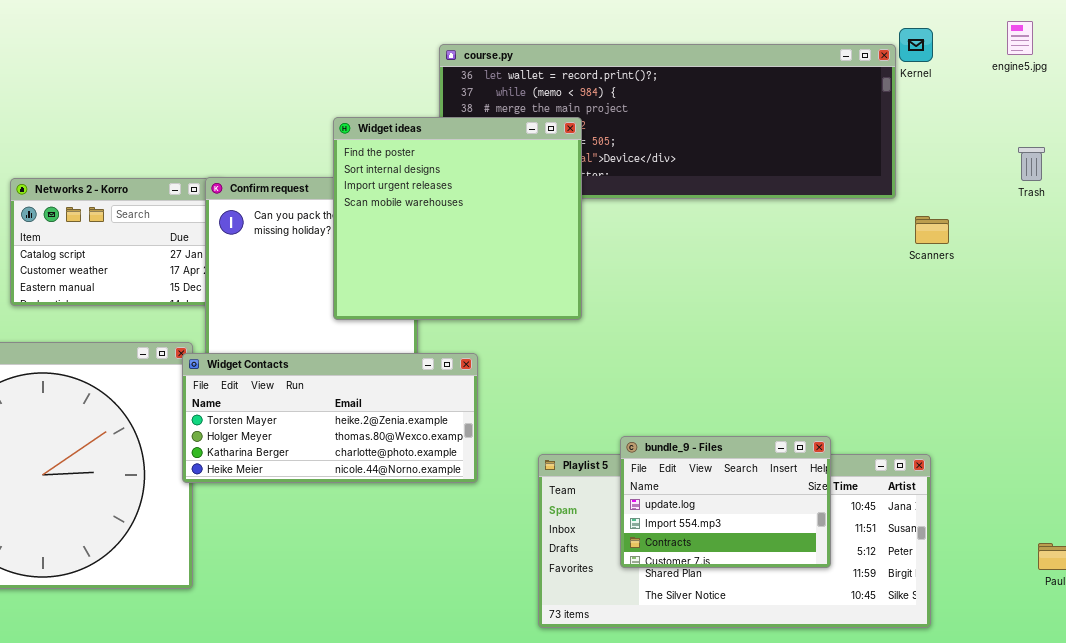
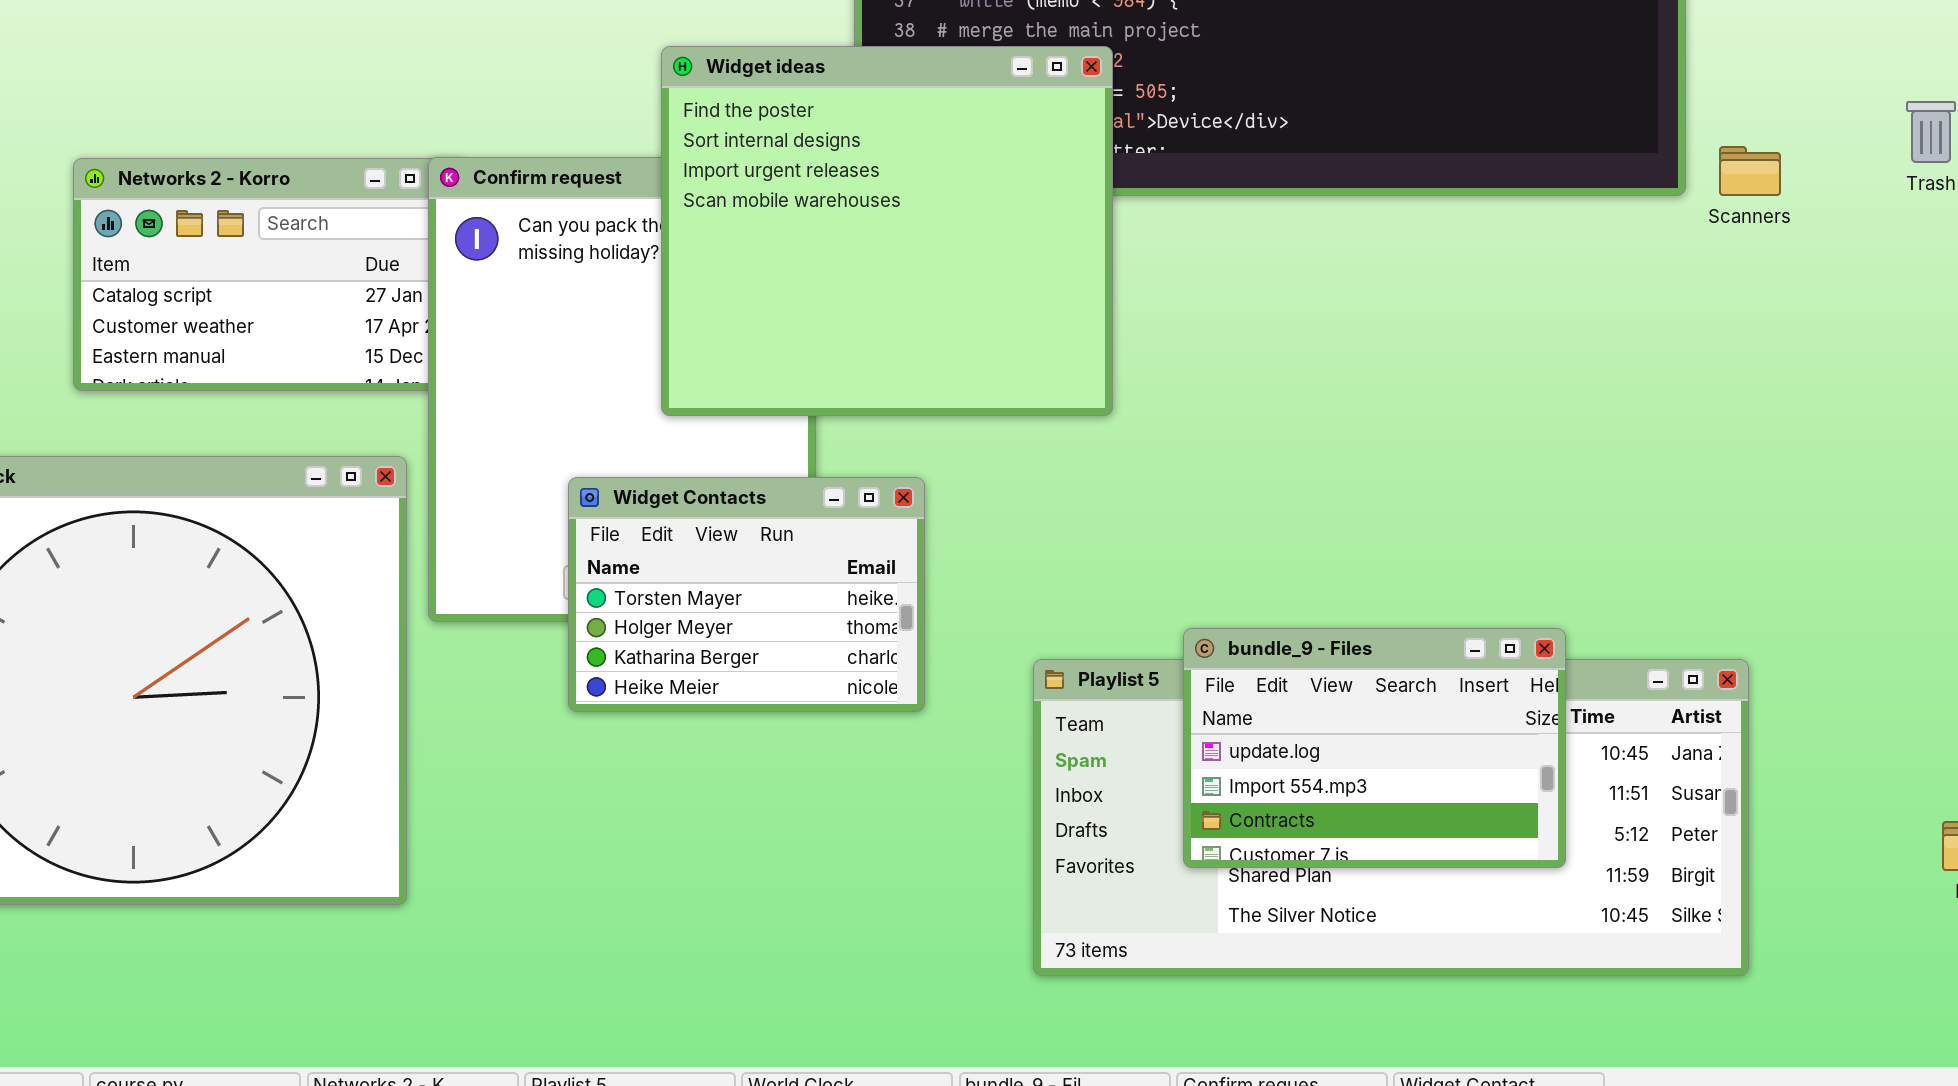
Scanners: [915,216,949,244] -> [1719,146,1781,196], moved
Widget Contacts: [182,353,478,483] -> [568,477,925,712], resized

